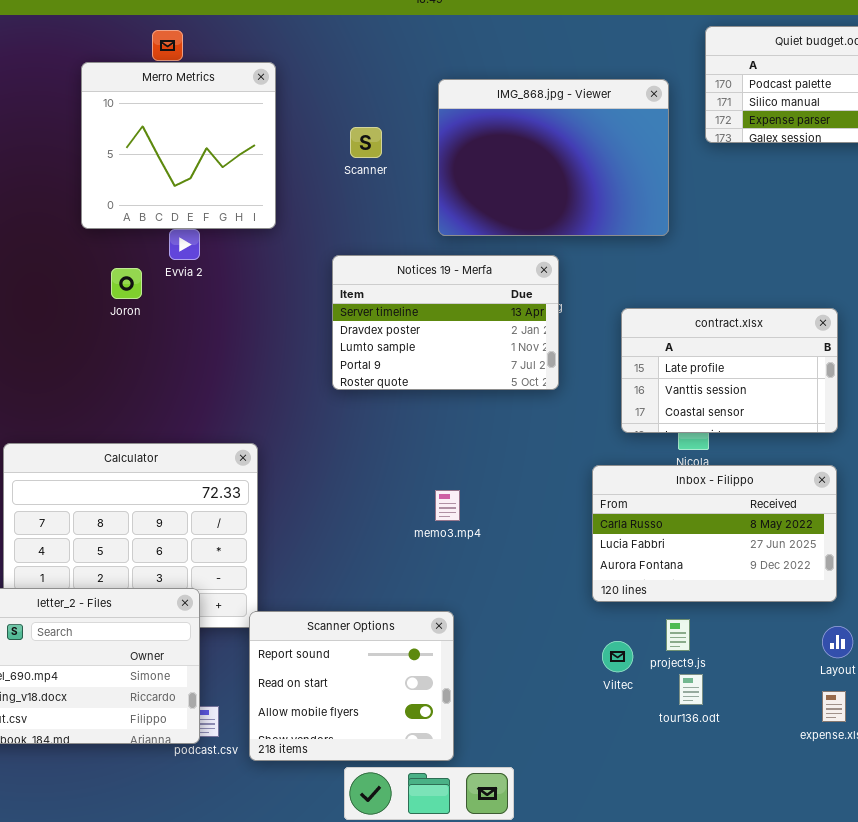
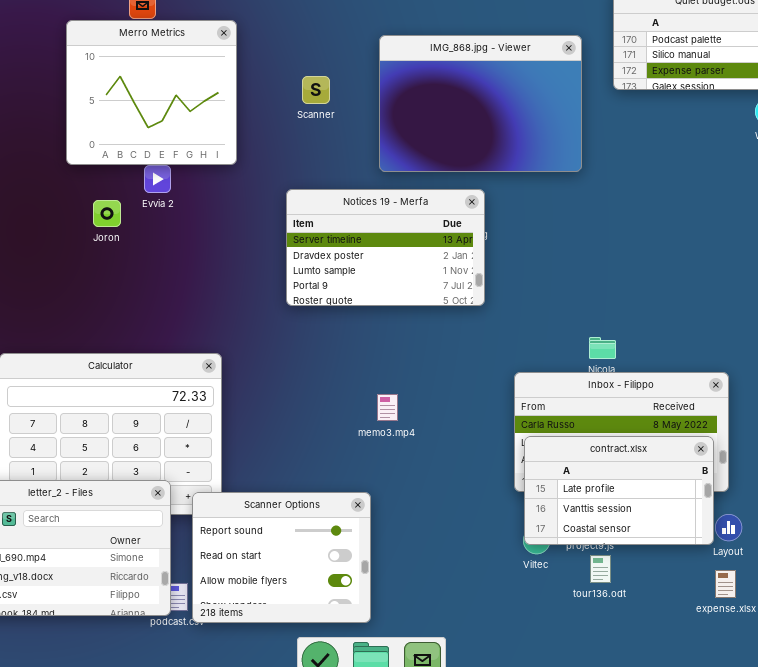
contract.xlsx: [621,308,838,433] -> [524,436,714,545], moved
Scanner Options: [249,611,454,761] -> [192,492,371,623], moved

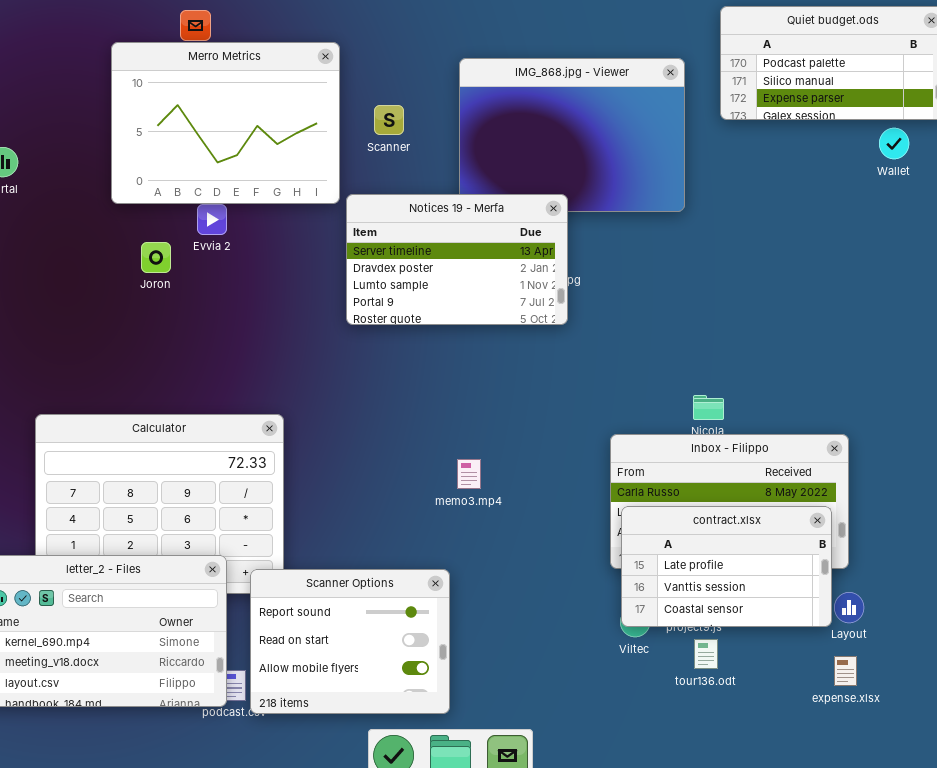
Merro Metrics: [66,20,237,165] -> [111,42,340,204], resized
Notices 19 - Merfa: [286,189,485,306] -> [346,194,568,325], moved

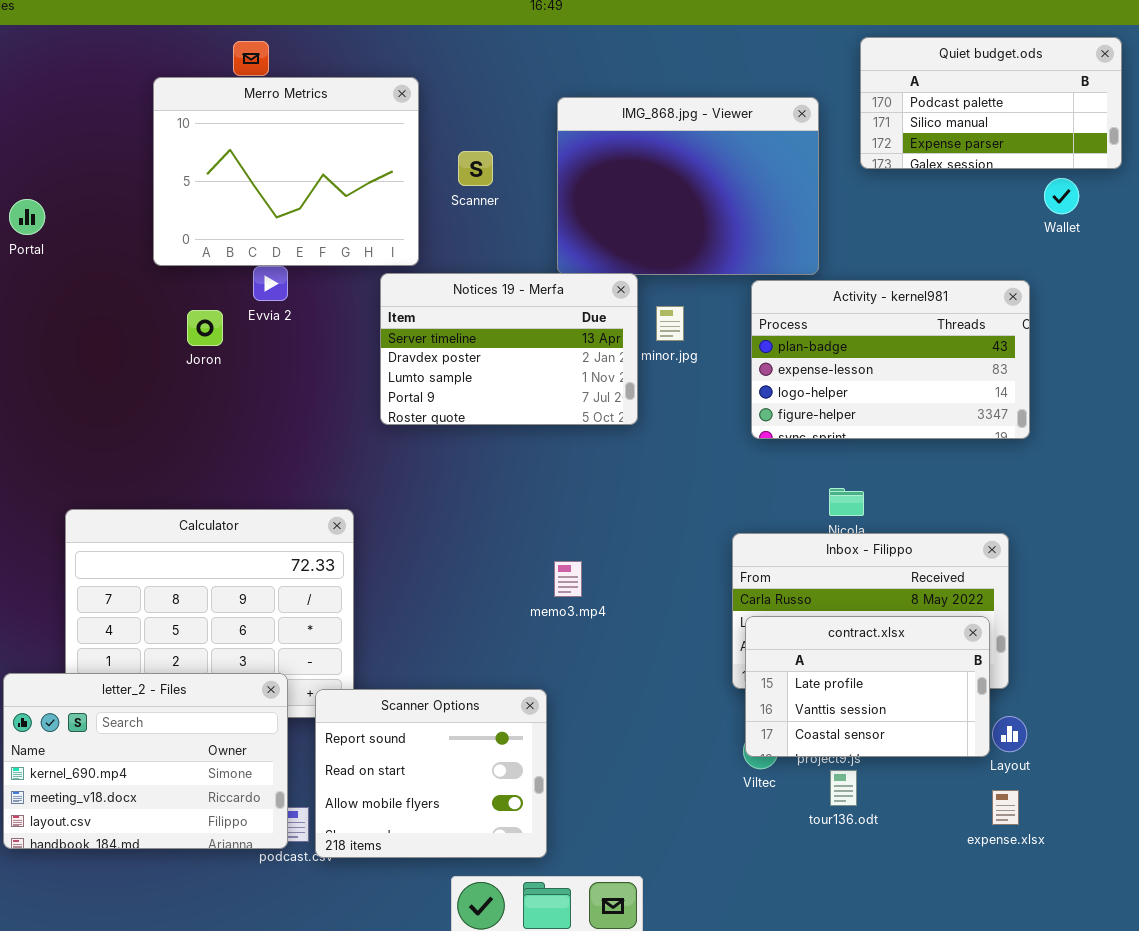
Notices 19 - Merfa: [346,194,568,325] -> [380,273,638,425], moved
Activity - kernel981: none -> [751,280,1030,439], opened

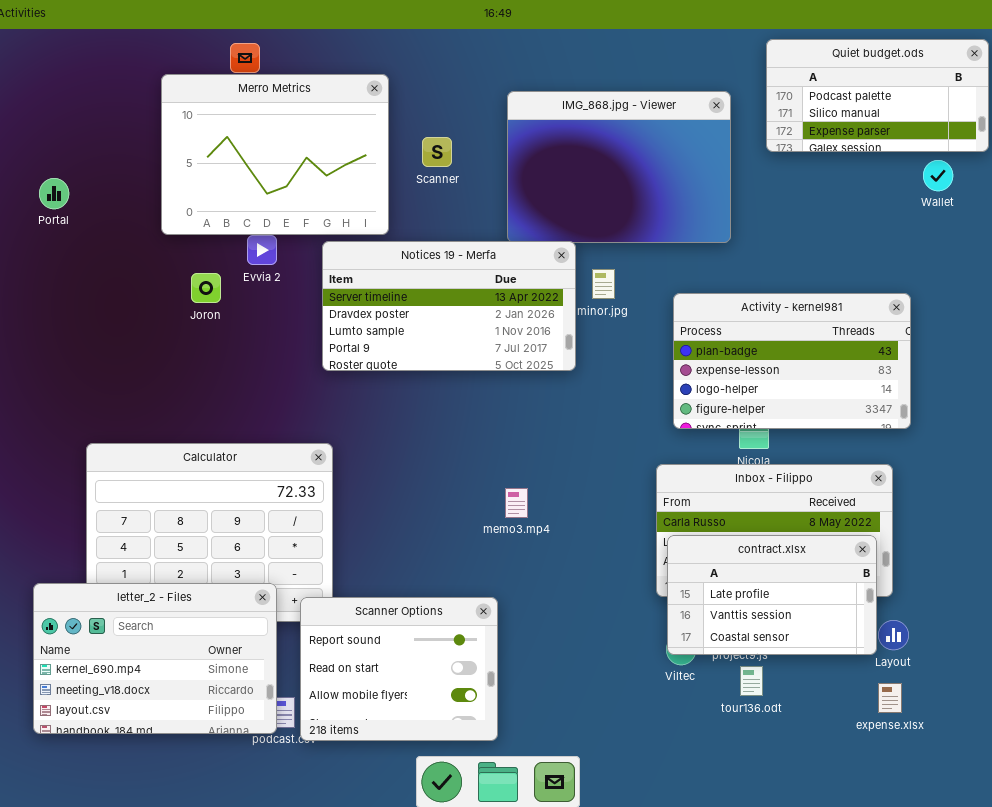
Notices 19 - Merfa: [380,273,638,425] -> [322,241,576,371], resized
Activity - kernel981: [751,280,1030,439] -> [673,293,911,429], moved

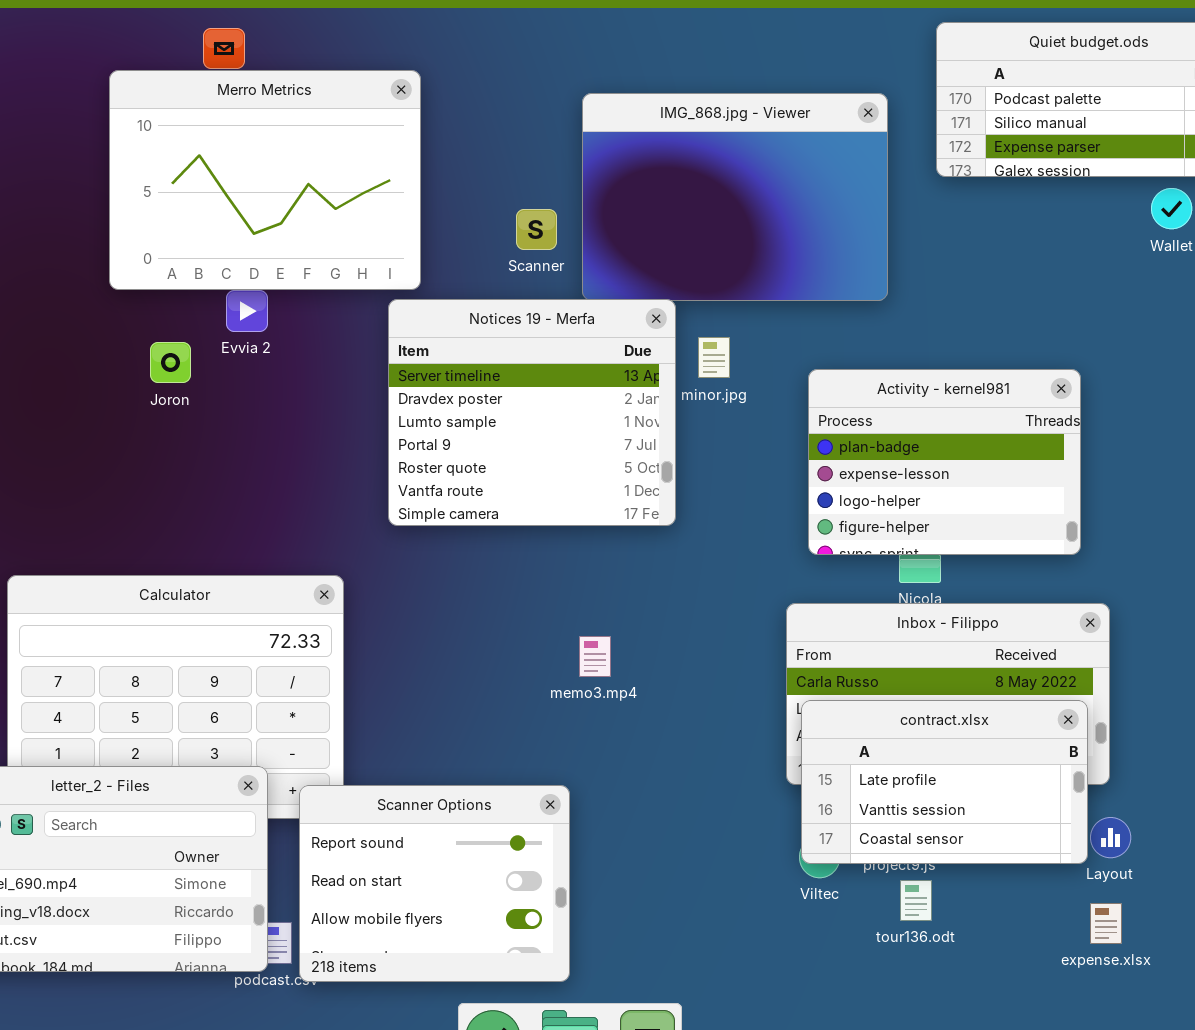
Scanner: [422,137,452,167] -> [516,209,557,250], moved
Notices 19 - Merfa: [322,241,576,371] -> [388,299,676,526], resized
Activity - kernel981: [673,293,911,429] -> [808,369,1081,555], resized

